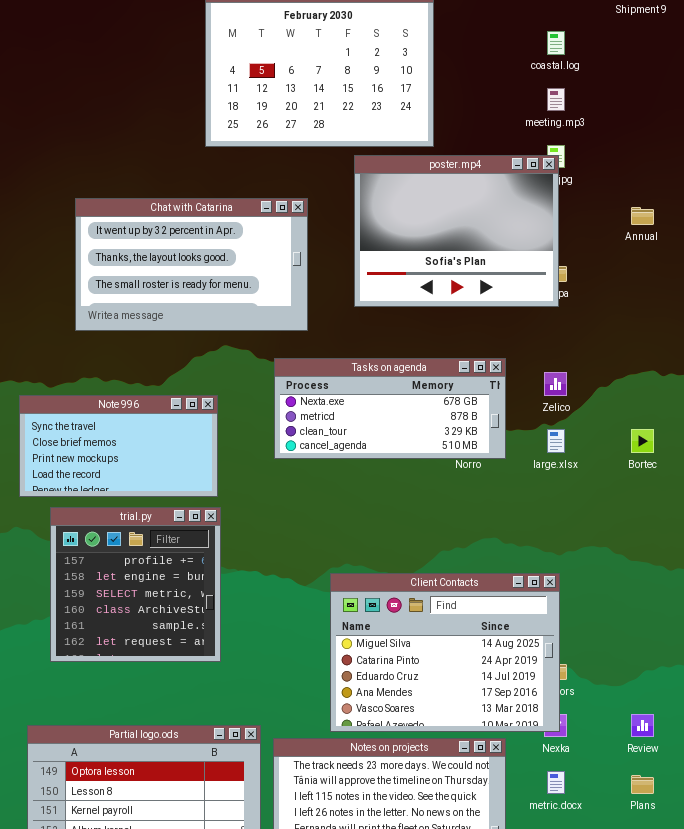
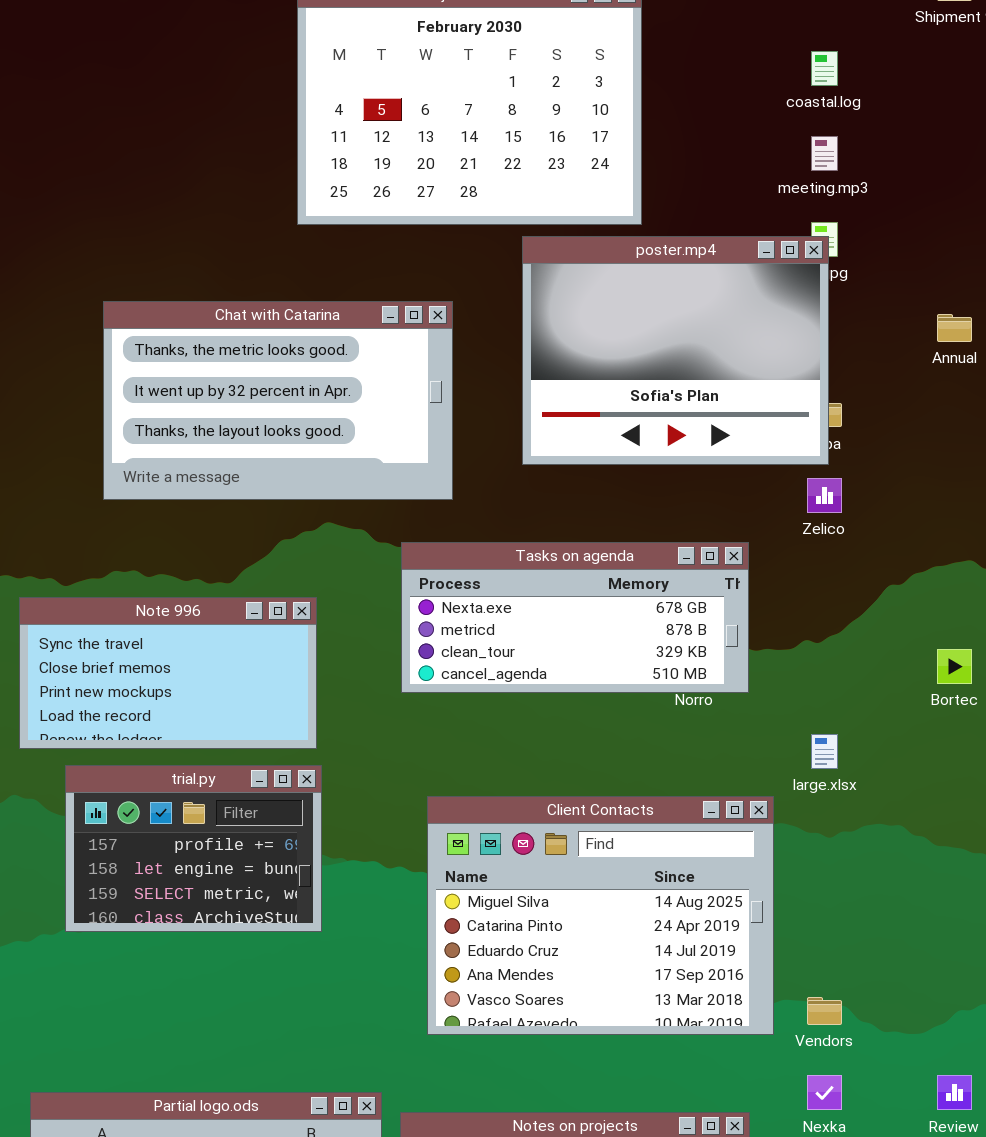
Chat with Catarina: [75,198,308,331] -> [103,301,453,500], scrolled up 1 row
Zelico: [544,372,567,396] -> [807,478,842,513], moved
large.xlsx: [547,429,565,453] -> [811,734,838,769], moved
trial.py: [50,507,221,662] -> [65,765,322,932], resized
Client Contacts: [330,573,560,732] -> [427,796,774,1035], moved

